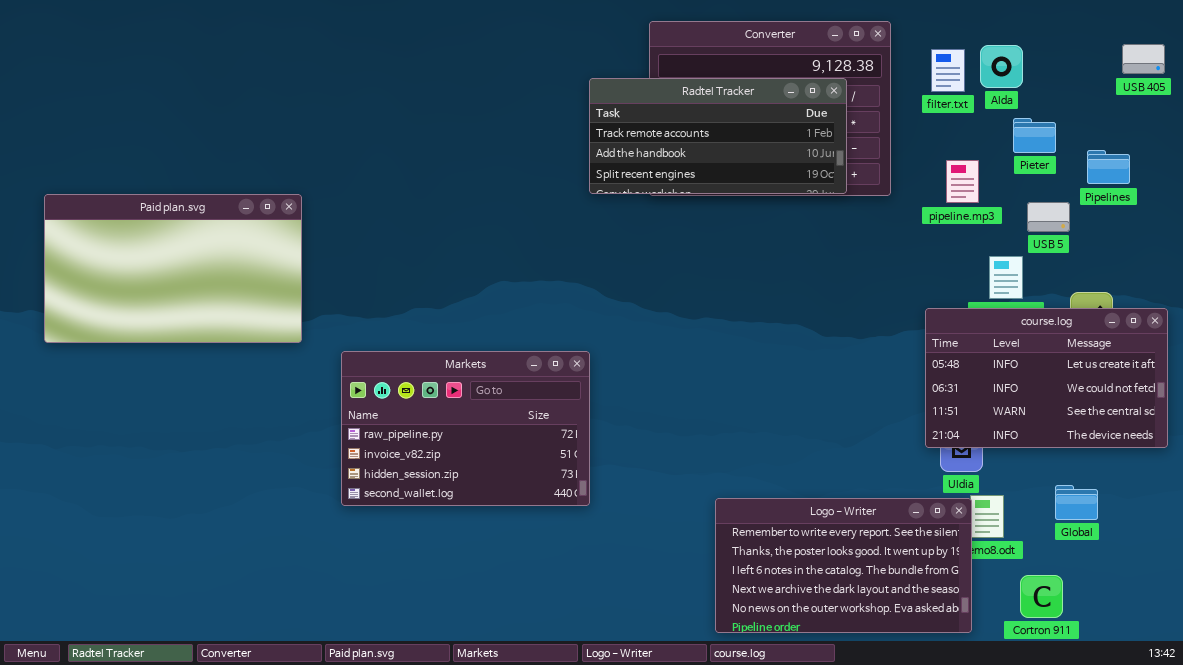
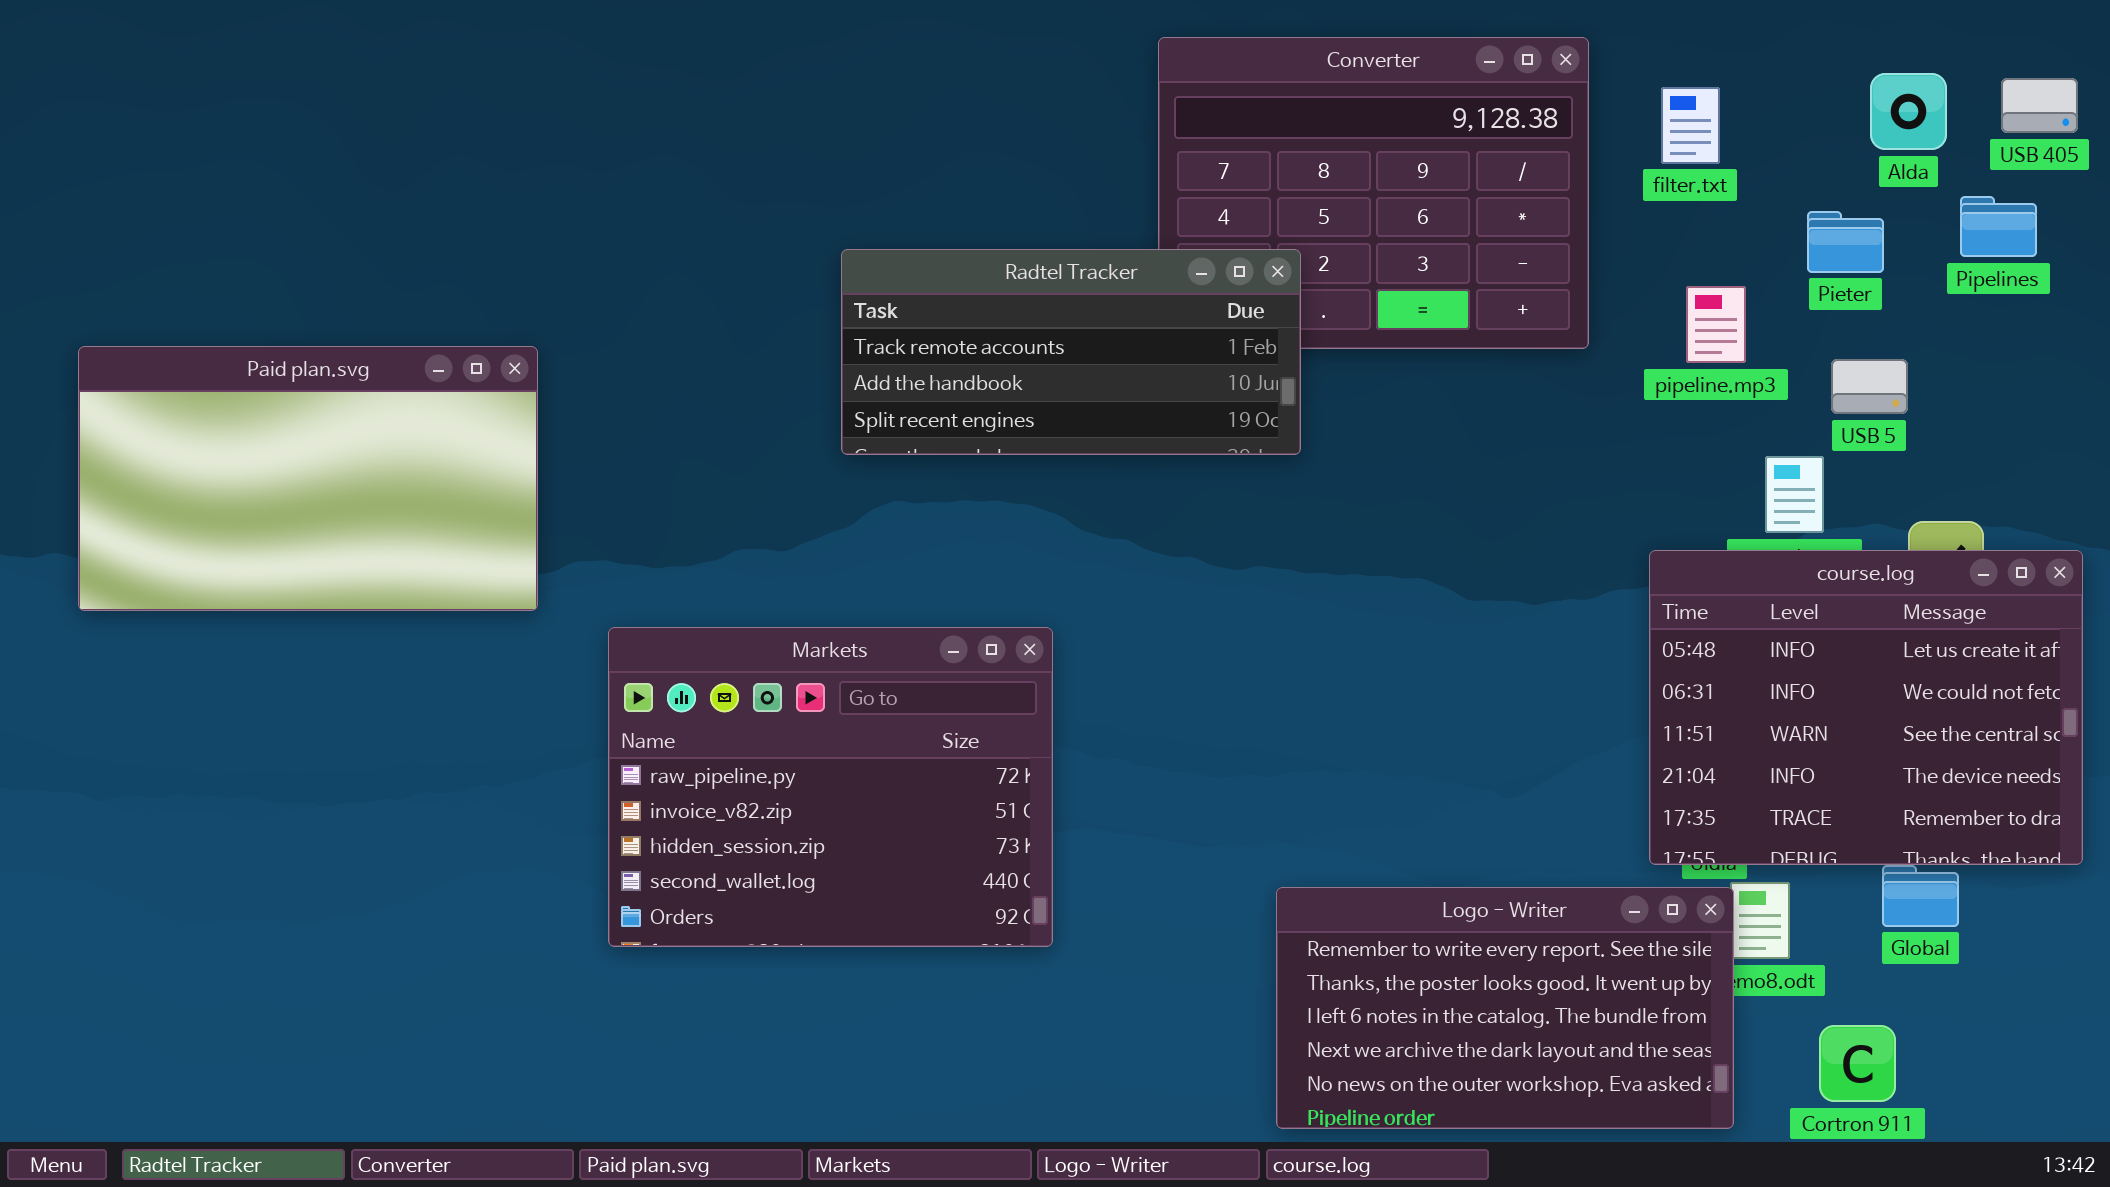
Alda: [980,45,1023,88] -> [1870,73,1947,150], moved
Radtel Tracker: [589,78,847,194] -> [841,249,1301,455], moved
Pipelines: [1087,150,1130,184] -> [1960,196,2037,257], moved
course.log: [925,308,1168,448] -> [1649,550,2083,865], resized
Markets: [341,351,590,506] -> [608,627,1053,947], resized

